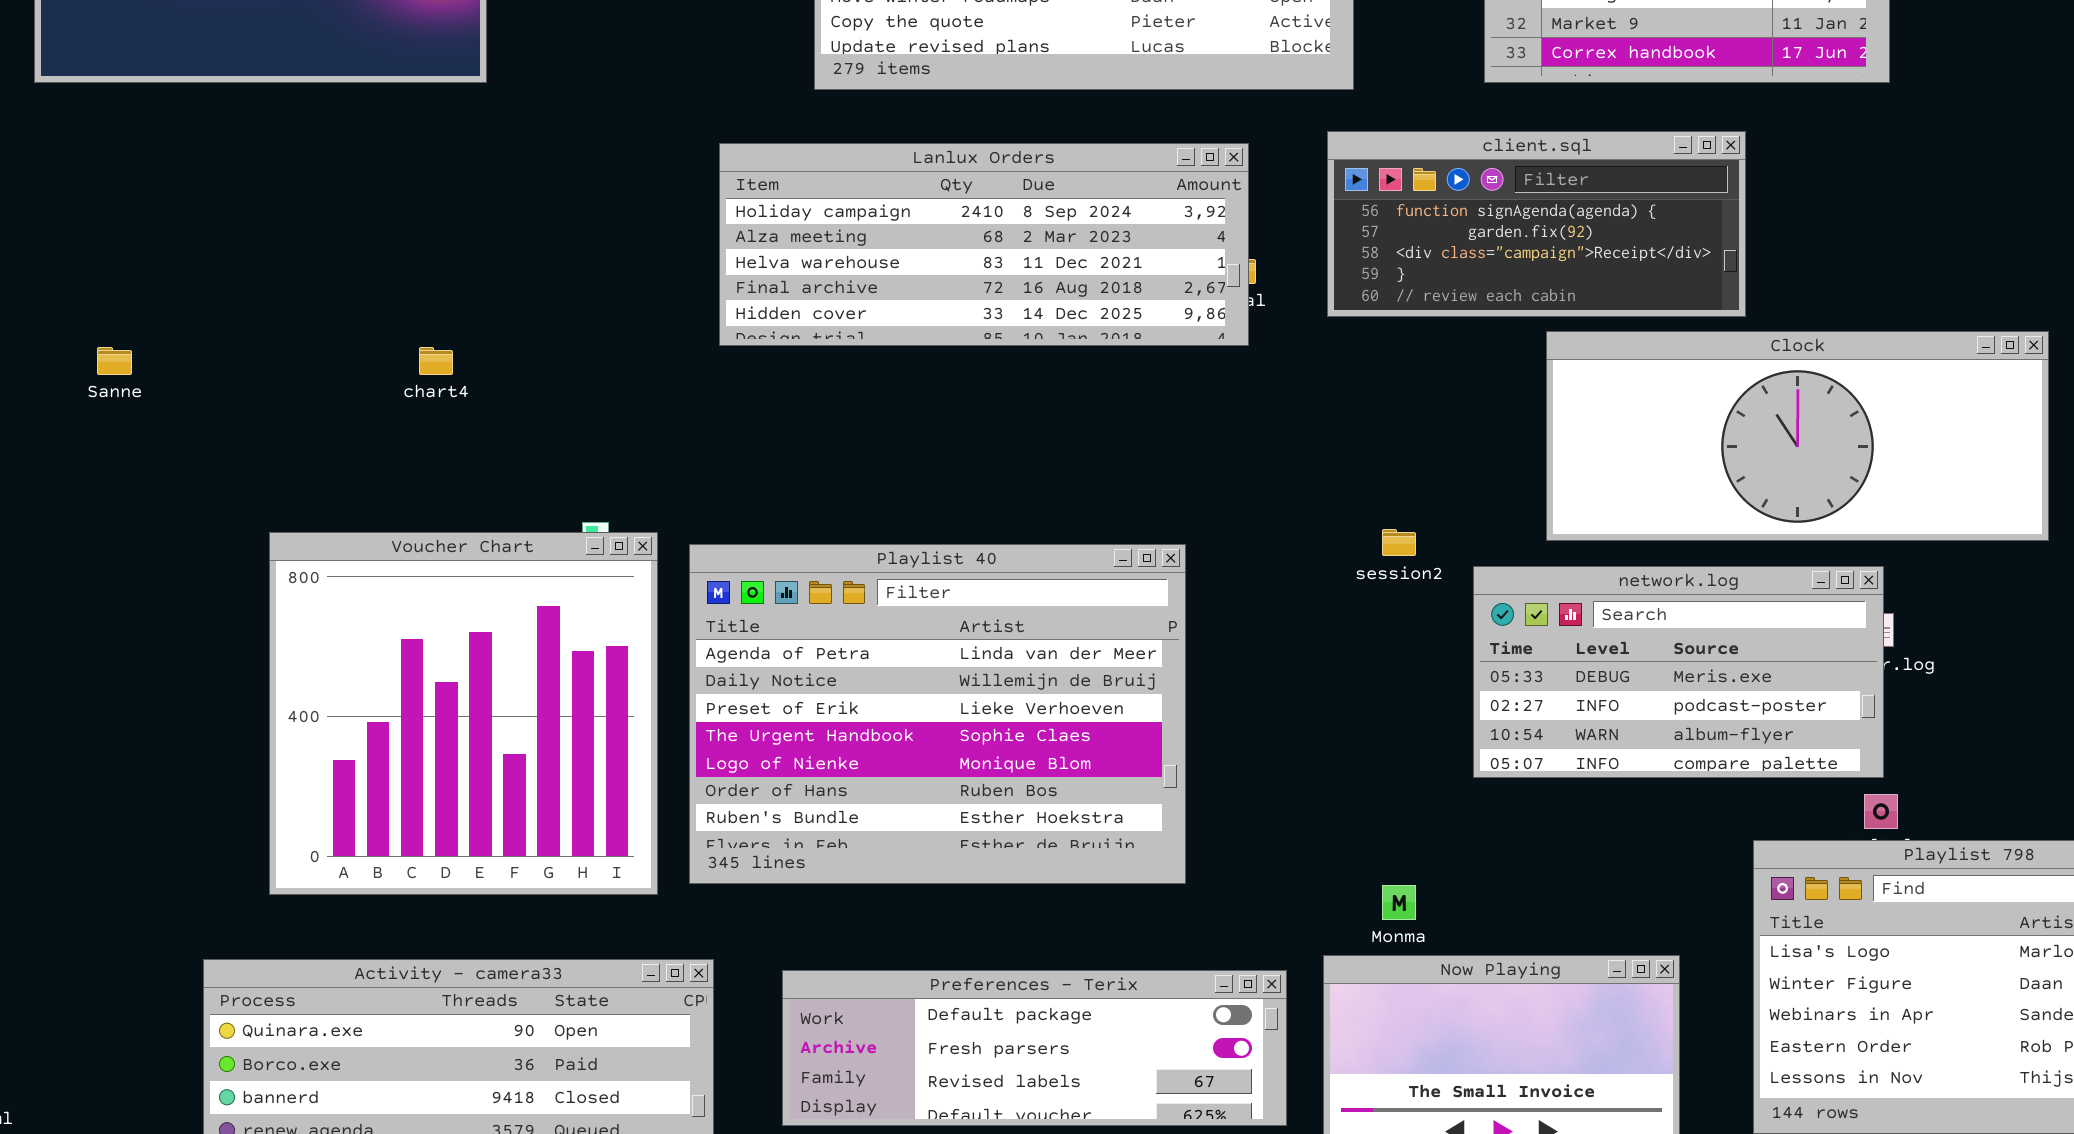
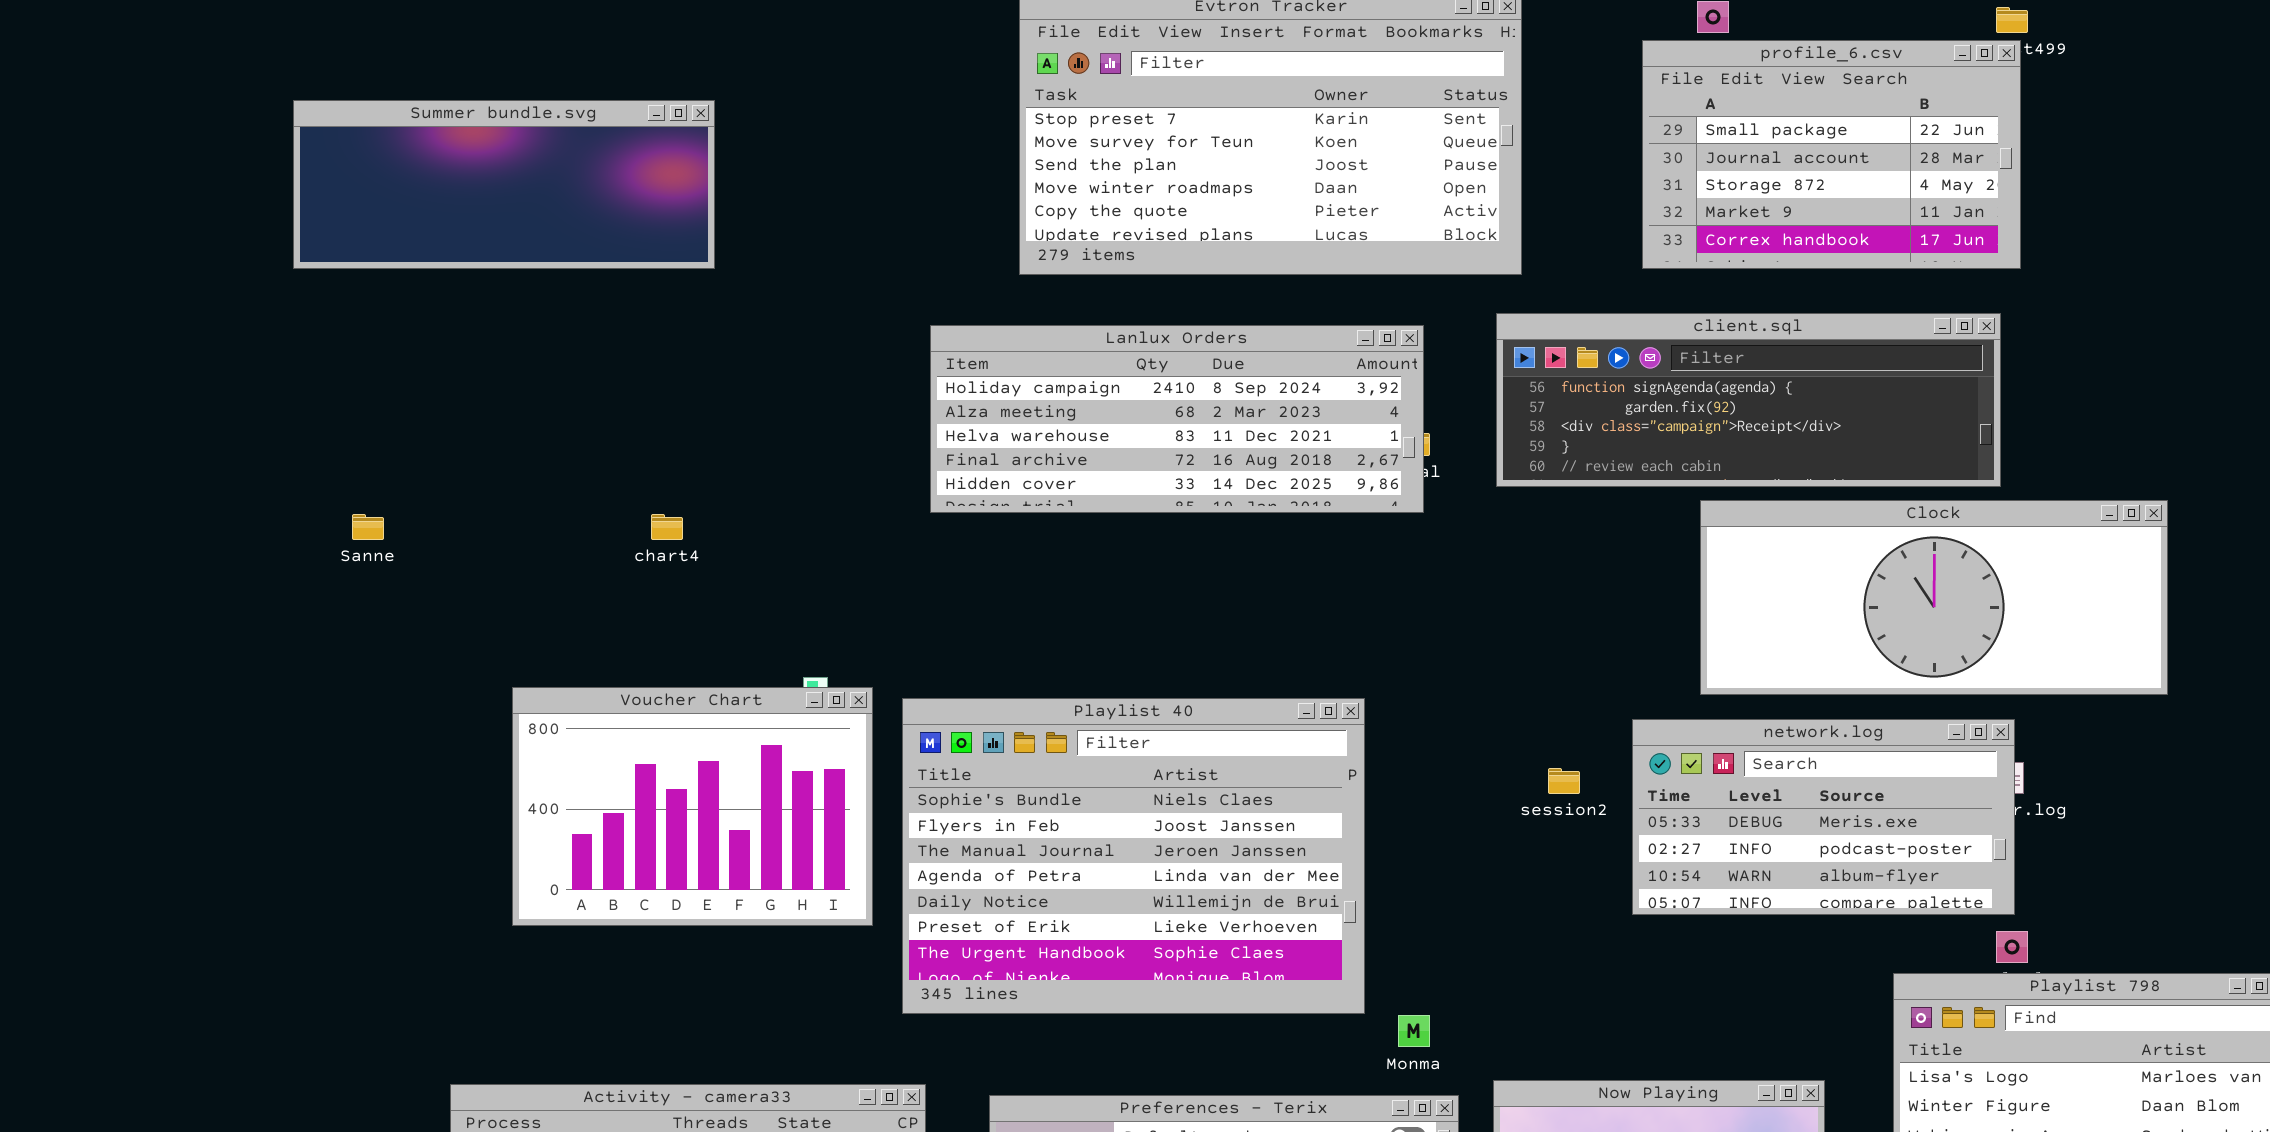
client.sql: [1327,131,1746,317] -> [1496,313,2001,487], resized
session2: [1382,529,1416,556] -> [1548,768,1580,794], moved
Voucher Chart: [269,532,658,895] -> [512,687,873,926], resized
Playlist 40: [689,544,1186,884] -> [902,698,1365,1014], scrolled up 3 rows
Monma: [1382,885,1416,920] -> [1398,1015,1430,1047], moved

